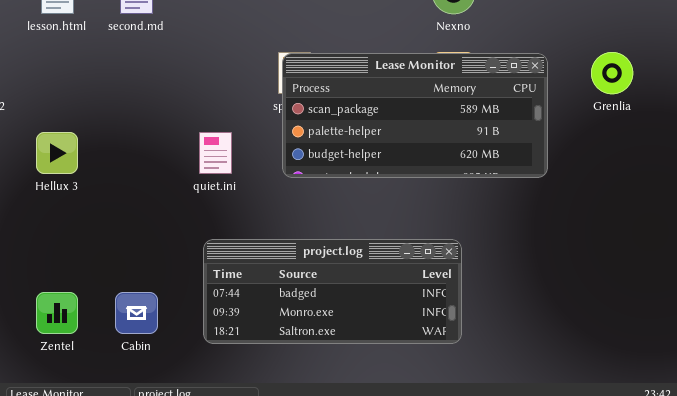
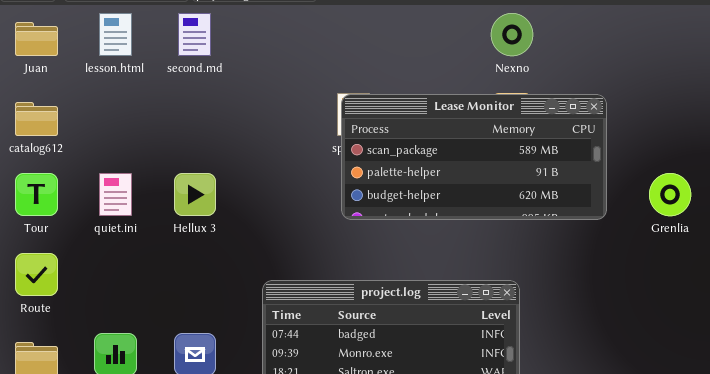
Grenlia: [591,52,633,94] -> [649,173,691,216], moved
Hellux 3: [36,132,78,174] -> [174,173,216,216], moved
quiet.ini: [199,132,232,174] -> [99,173,132,216], moved

